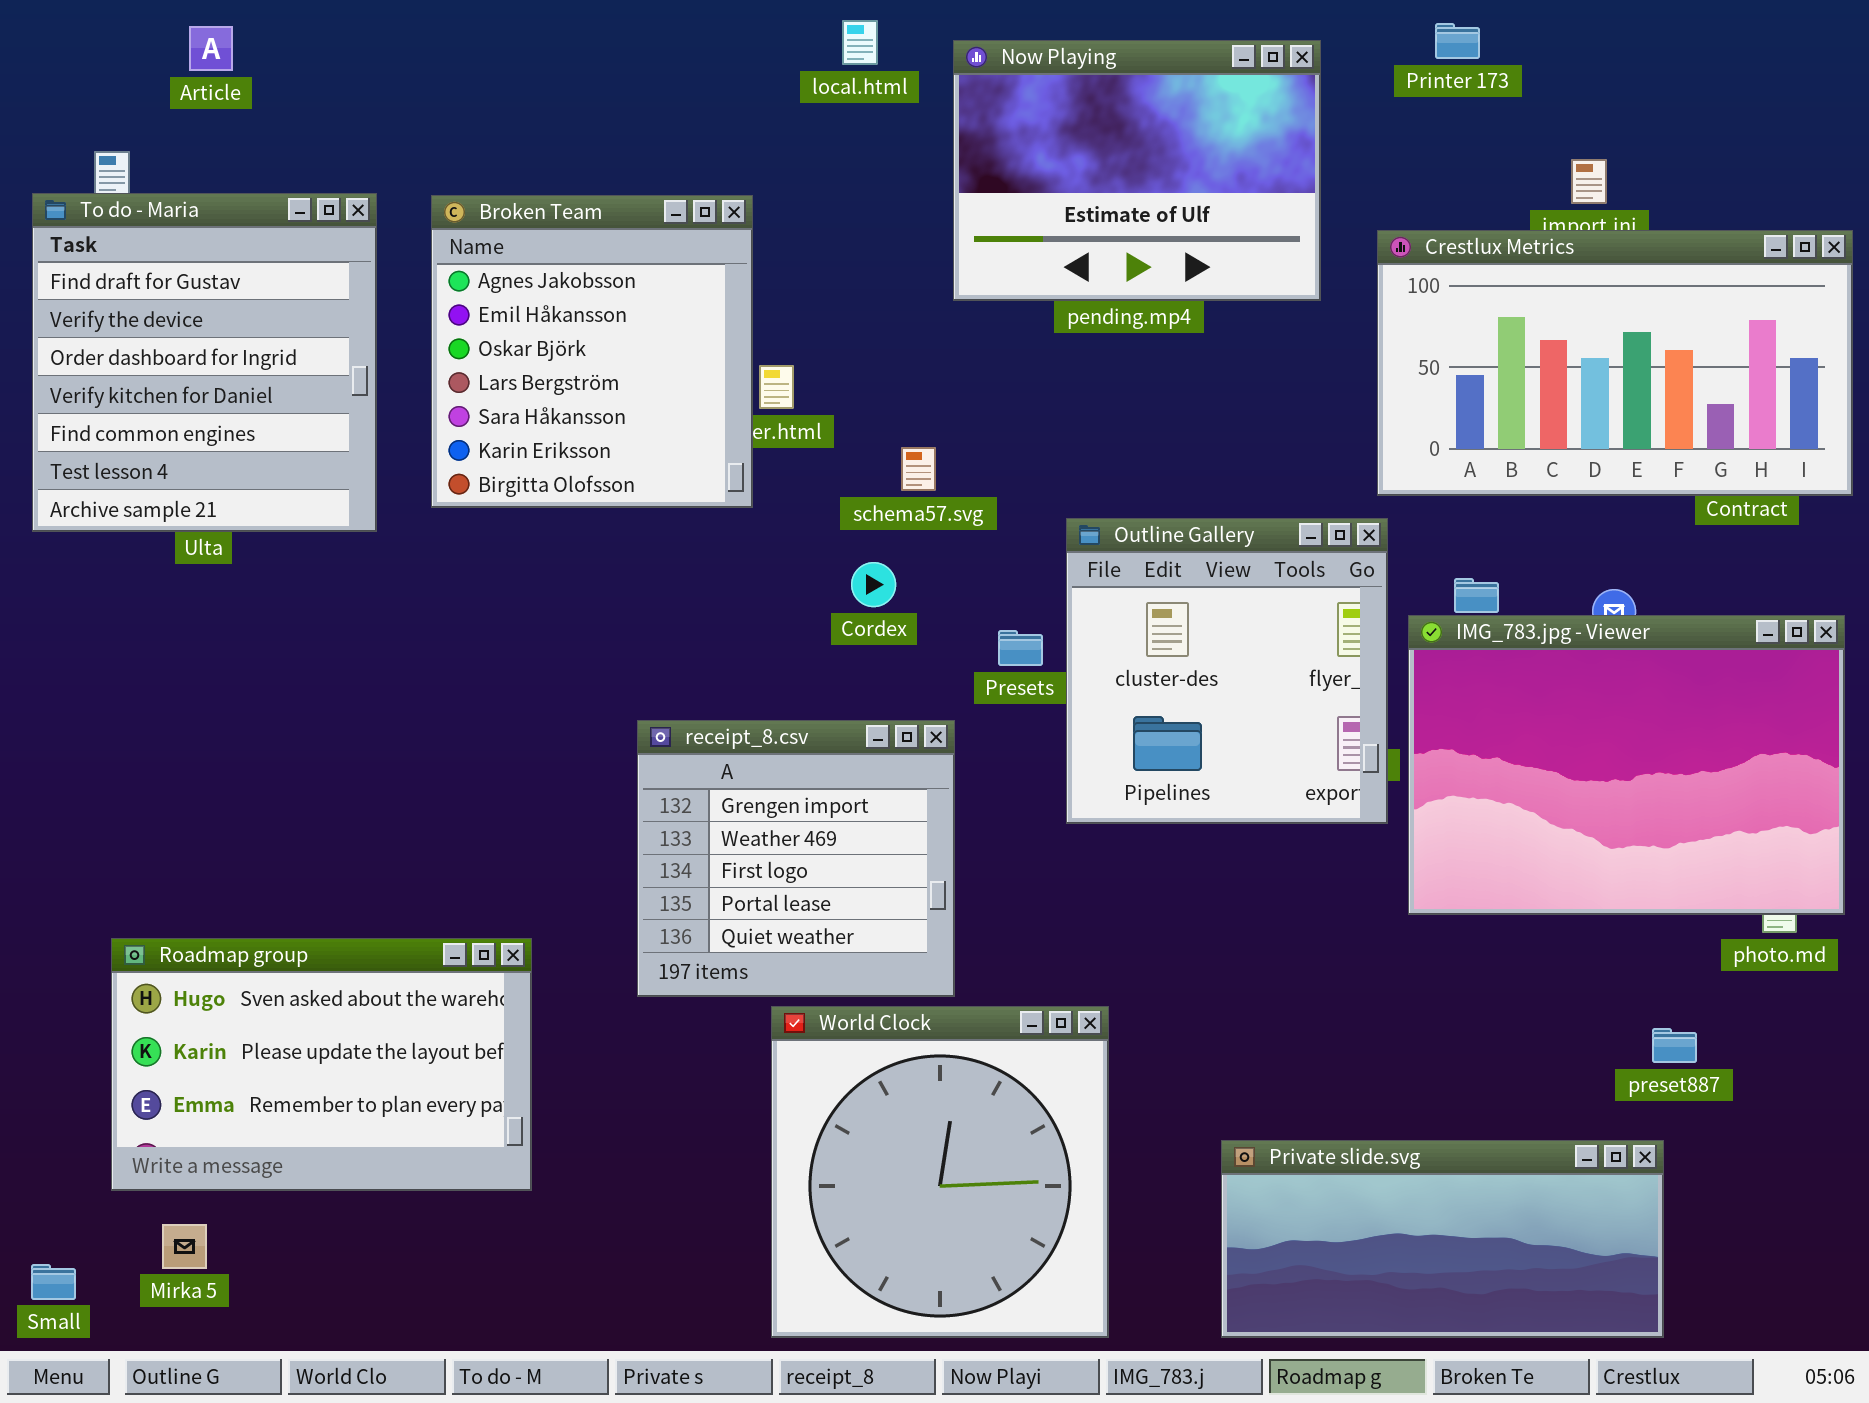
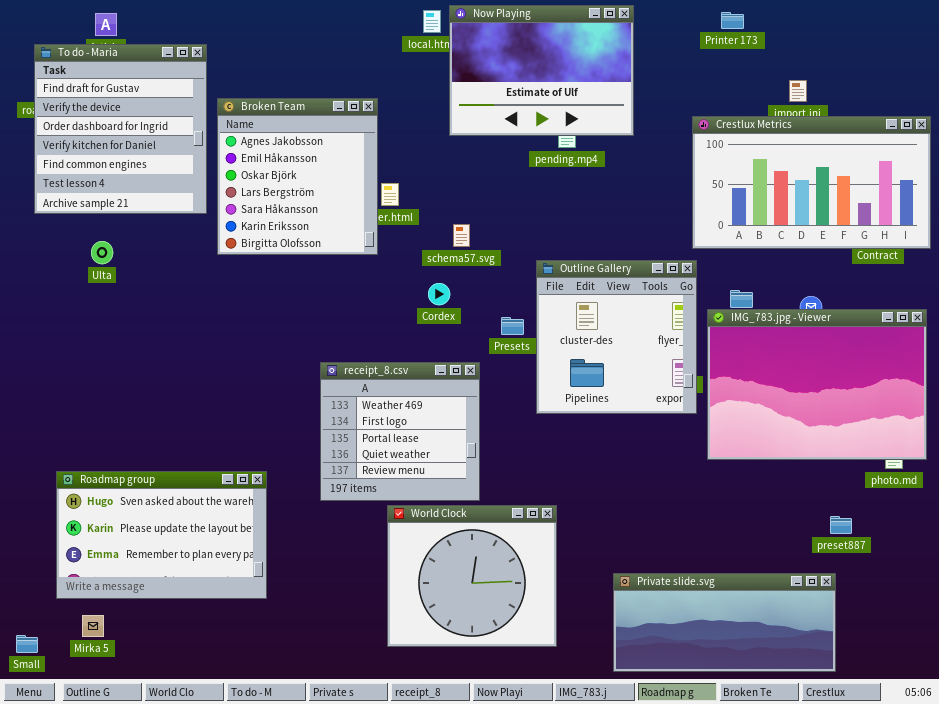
Now Playing: [953,40,1321,301] -> [449,5,634,136], moved
To do - Maria: [32,193,377,532] -> [34,44,207,214], moved
receipt_8.csv: [637,720,955,997] -> [320,362,480,501], scrolled down 1 row
World Clock: [771,1006,1109,1338] -> [387,505,557,647], resized

